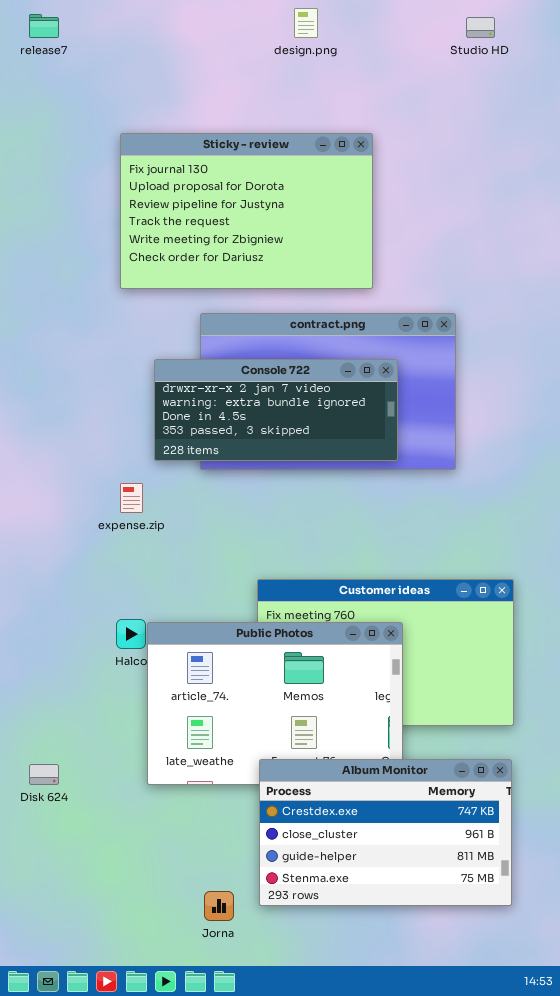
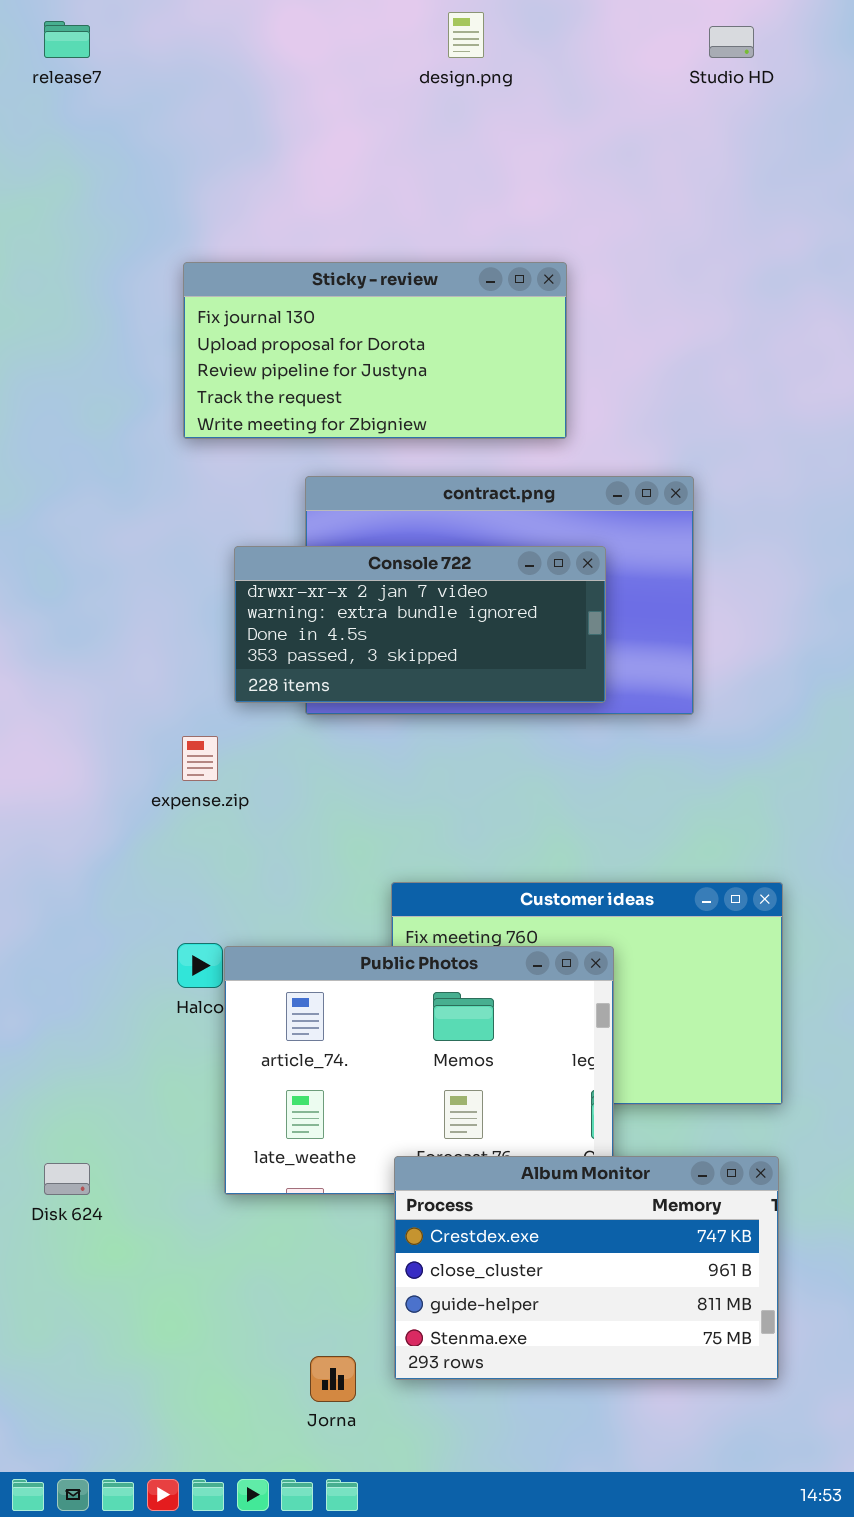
Sticky - review: [120,133,373,289] -> [183,262,567,439], resized

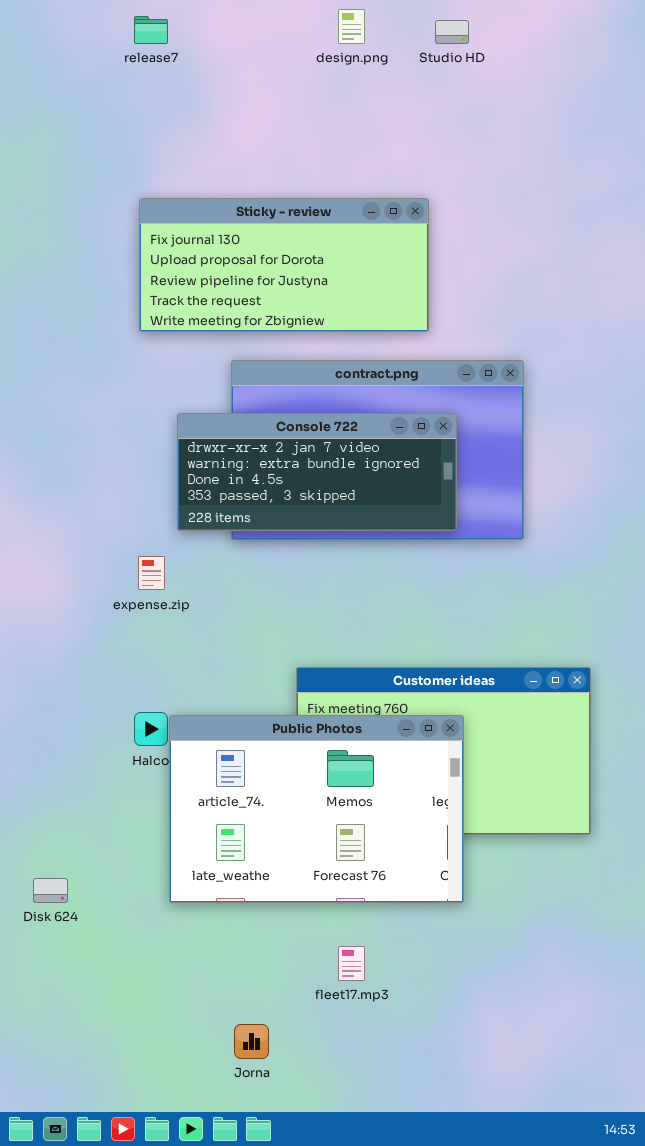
release7: [44,21,90,58] -> [134,16,168,44], moved
Studio HD: [709,26,754,58] -> [435,20,469,44], moved
Album Monitor: [394,1156,779,1380] -> none, closed

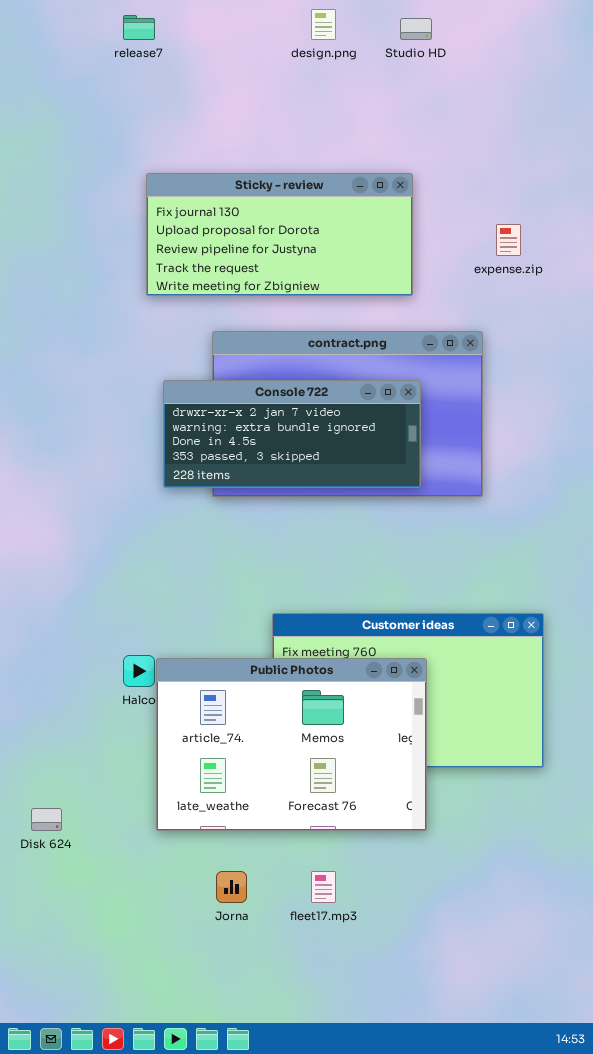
Sticky - review: [139,198,429,332] -> [146,173,413,296], moved
expense.zip: [138,556,165,590] -> [496,224,521,256], moved
Jorna: [234,1024,269,1059] -> [216,871,247,903], moved

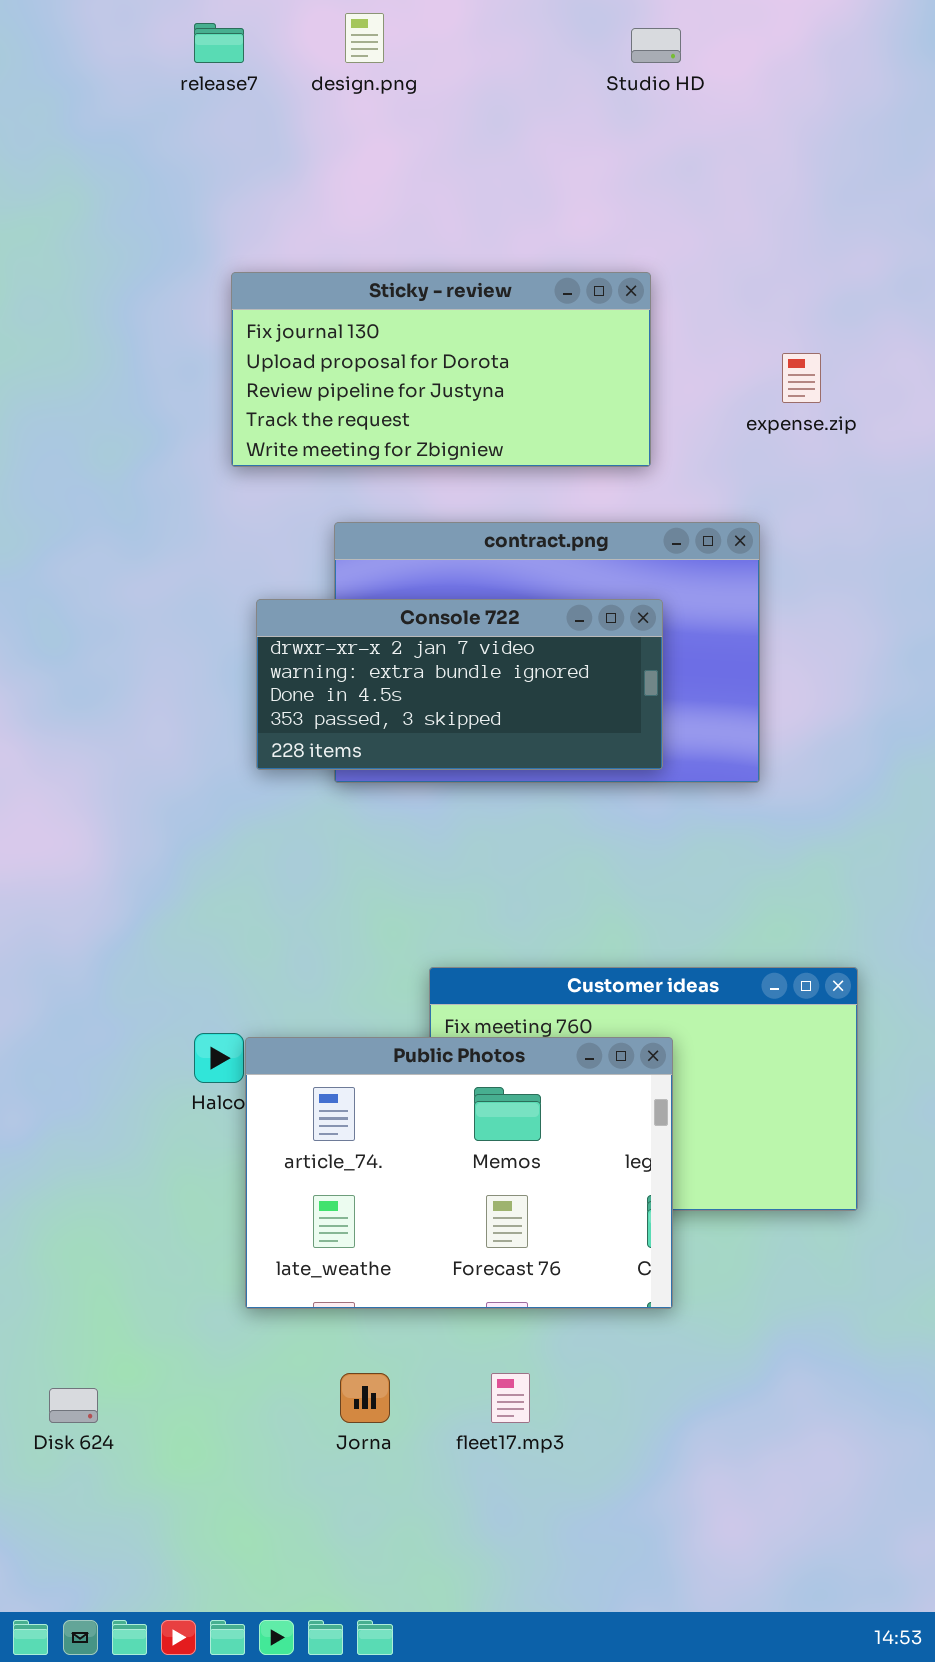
design.png: [311,9,336,40] -> [345,13,384,63], moved
Disk 624: [31,808,62,831] -> [49,1388,98,1423], moved

